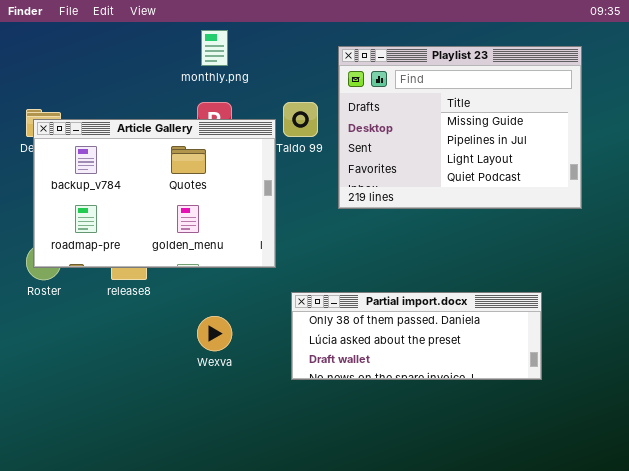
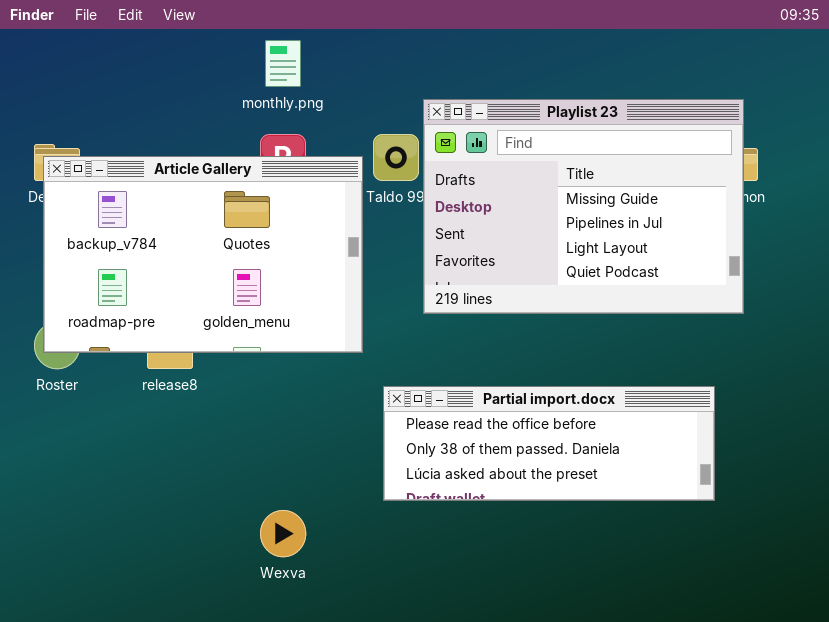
Playlist 23: [338,46,582,209] -> [423,99,744,314], moved
Partial import.docx: [291,292,542,380] -> [383,386,715,501], scrolled up 1 row
Wexva: [197,316,232,351] -> [260,510,306,557], moved

